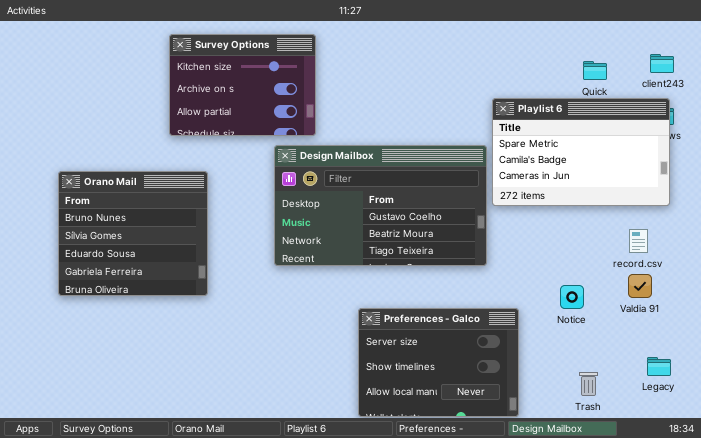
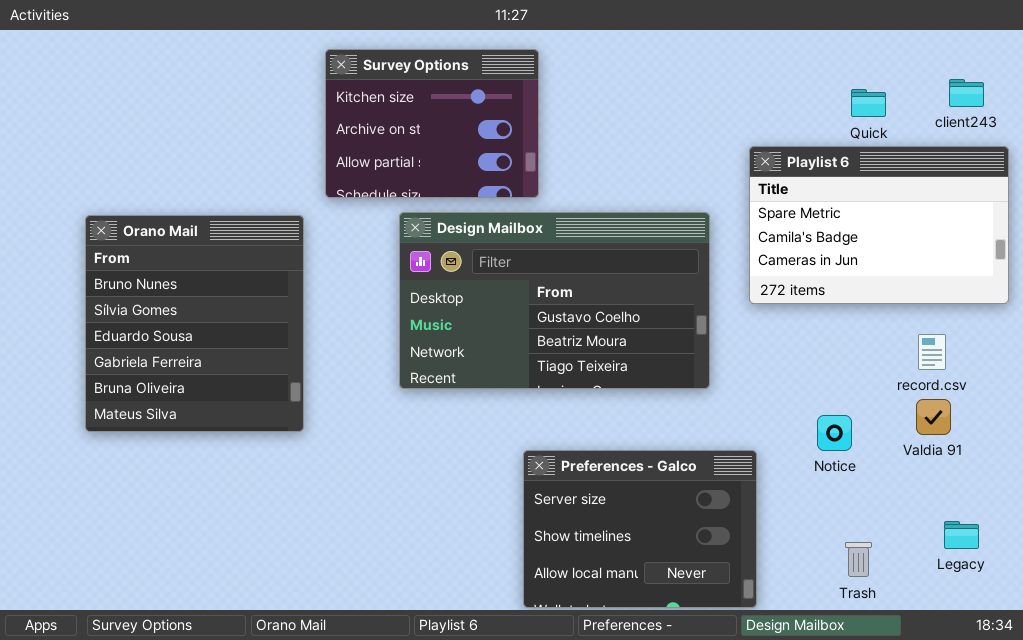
Survey Options: [169,34,316,136] -> [325,49,539,198], moved
Playlist 6: [492,98,670,206] -> [749,146,1009,304], moved
Orano Mail: [58,171,208,296] -> [85,215,304,432], resized

